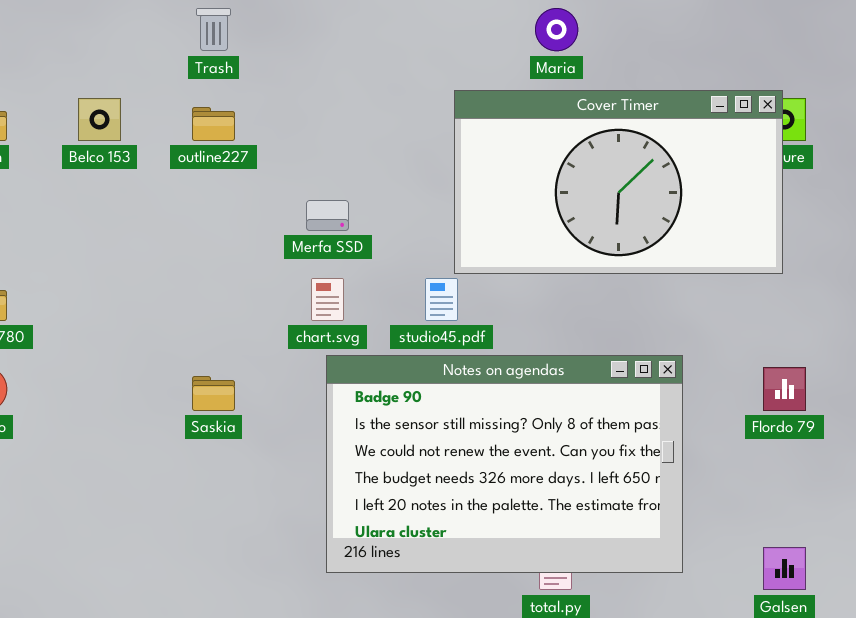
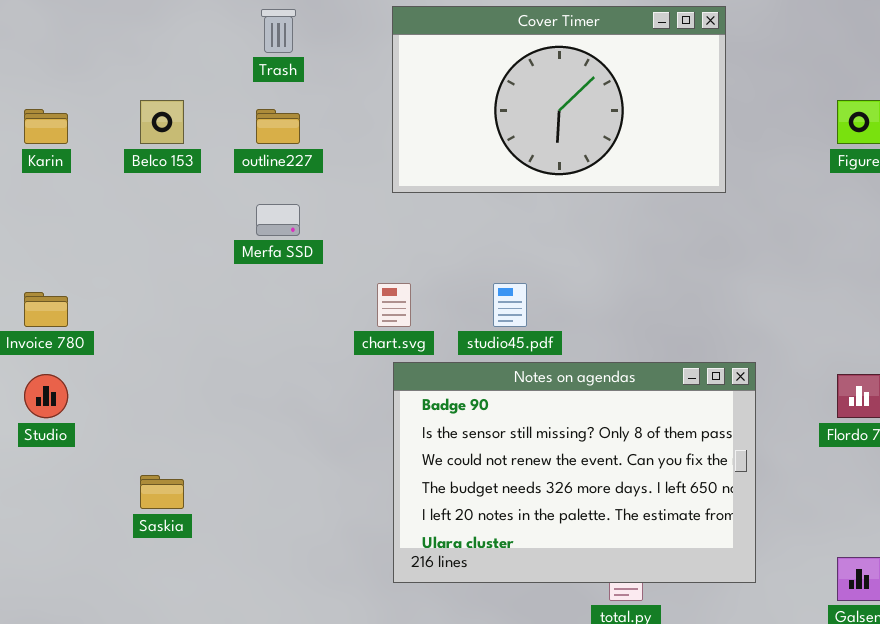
Cover Timer: [454,90,783,274] -> [392,6,726,193], moved
Merfa SSD: [306,200,349,231] -> [256,204,300,236], moved
Saskia: [192,376,235,411] -> [140,475,184,509], moved

